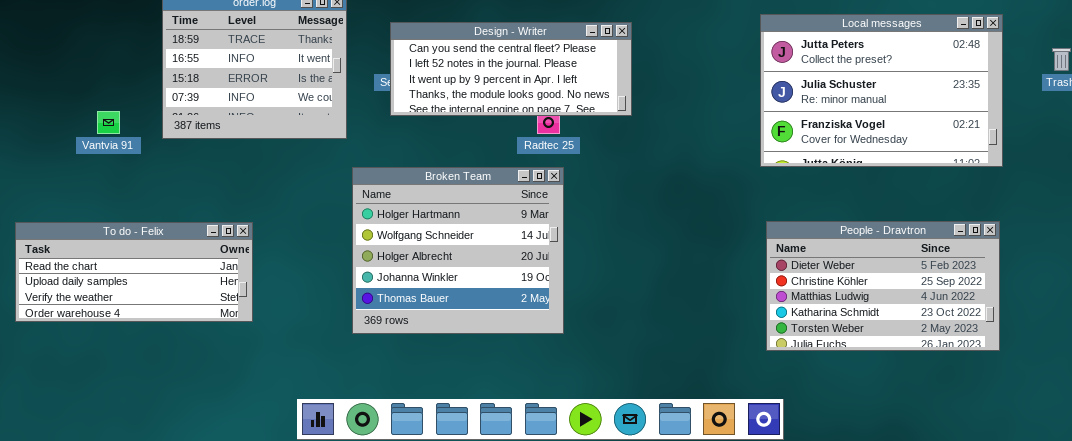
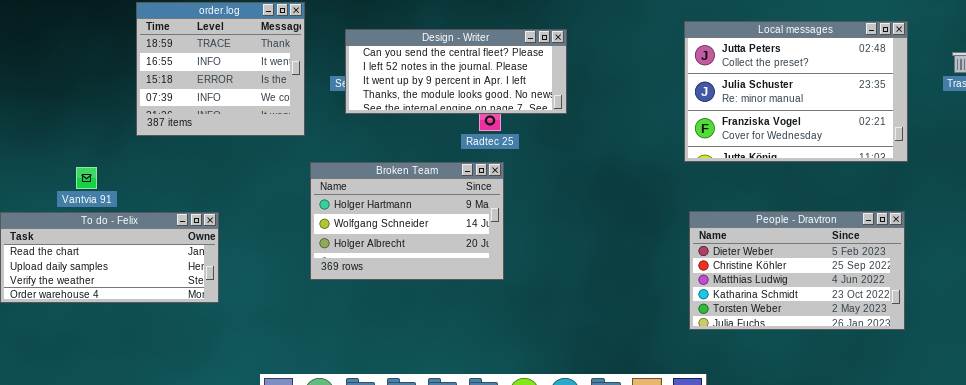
Vantvia 91: [97,111,120,134] -> [76,167,97,189], moved
Broken Team: [352,167,564,334] -> [310,162,504,280], resized

